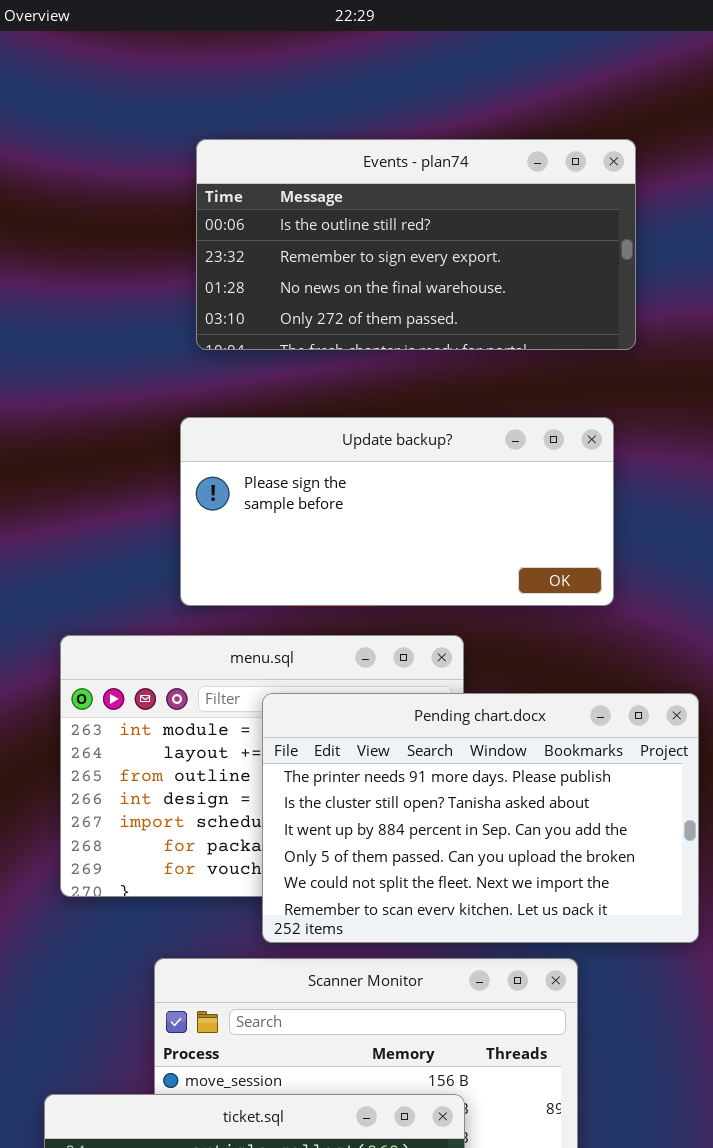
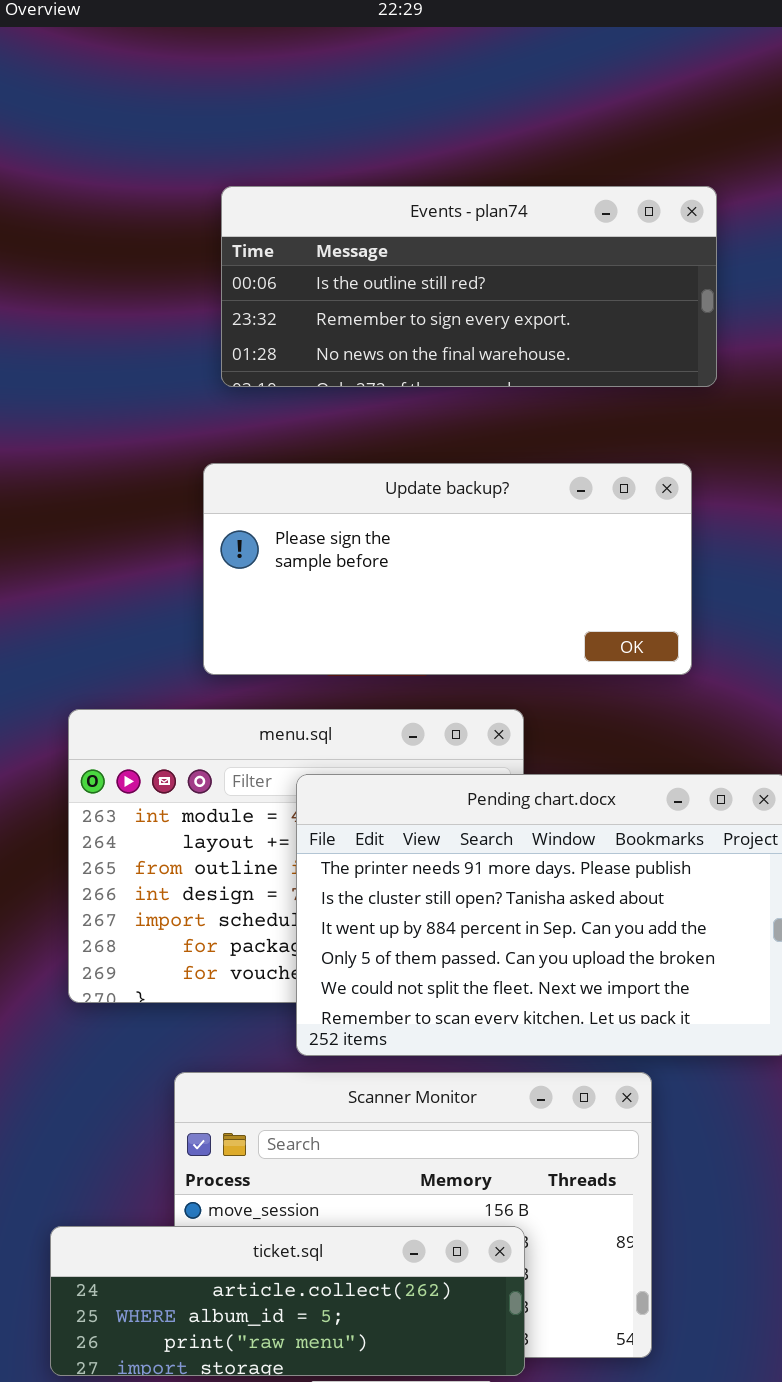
Events - plan74: [196,139,636,350] -> [221,186,717,387], resized

